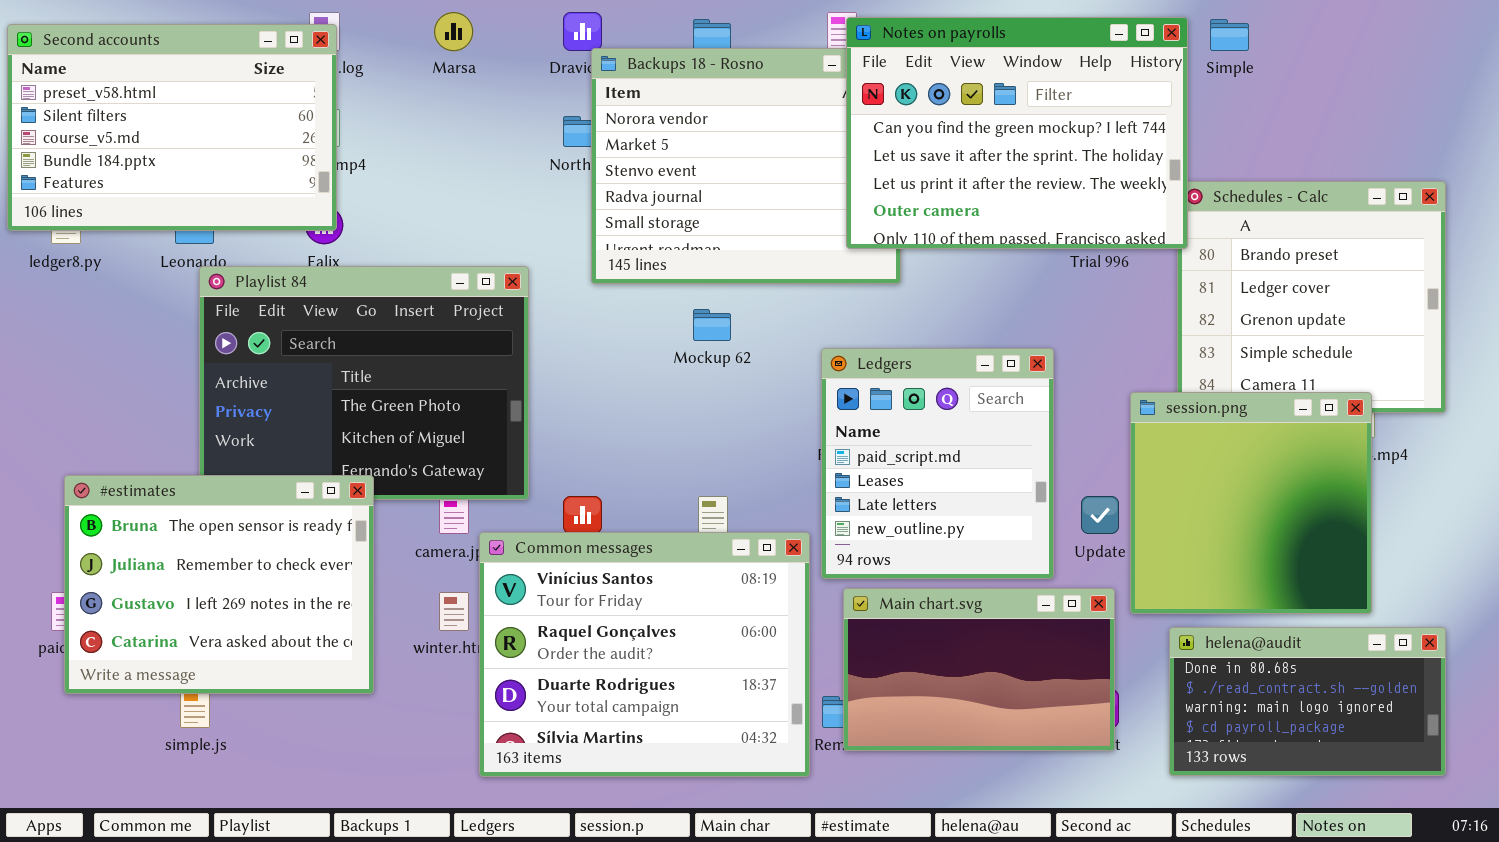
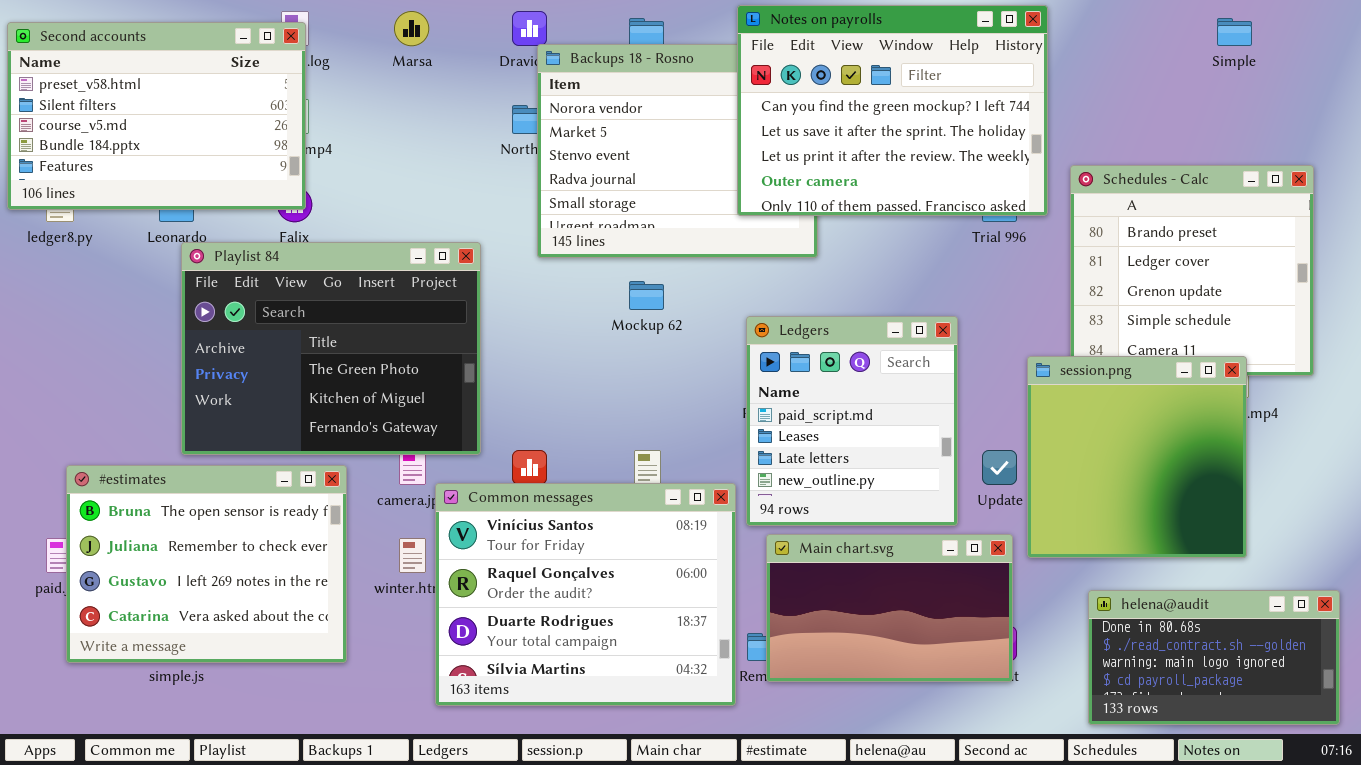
Notes on payrolls: [846,17,1188,249] -> [737,5,1048,216], moved
Simple: [1210,19,1249,51] -> [1217,18,1252,46], moved
#estimates: [64,475,374,694] -> [66,465,347,663], moved
helena@audit: [1169,627,1446,776] -> [1088,590,1340,725], moved

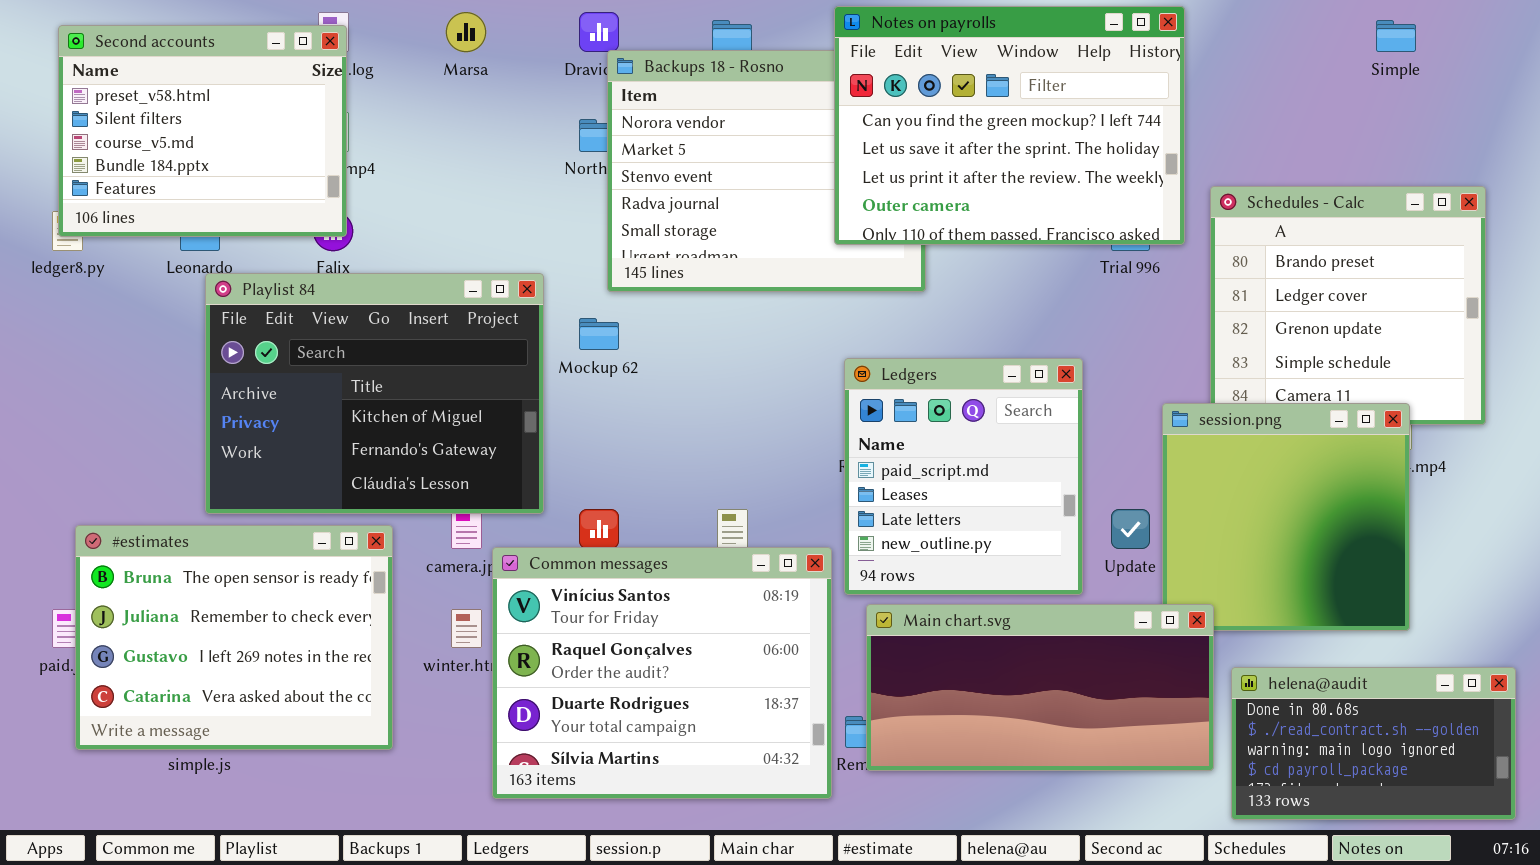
Second accounts: [7,22,306,210] -> [58,25,347,237], resized
Playlist 84: [181,242,481,455] -> [205,273,544,514], scrolled down 1 row
Mockup 62: [629,281,664,310] -> [579,318,619,350], moved
Main chart.svg: [766,534,1013,682] -> [866,604,1214,771], resized

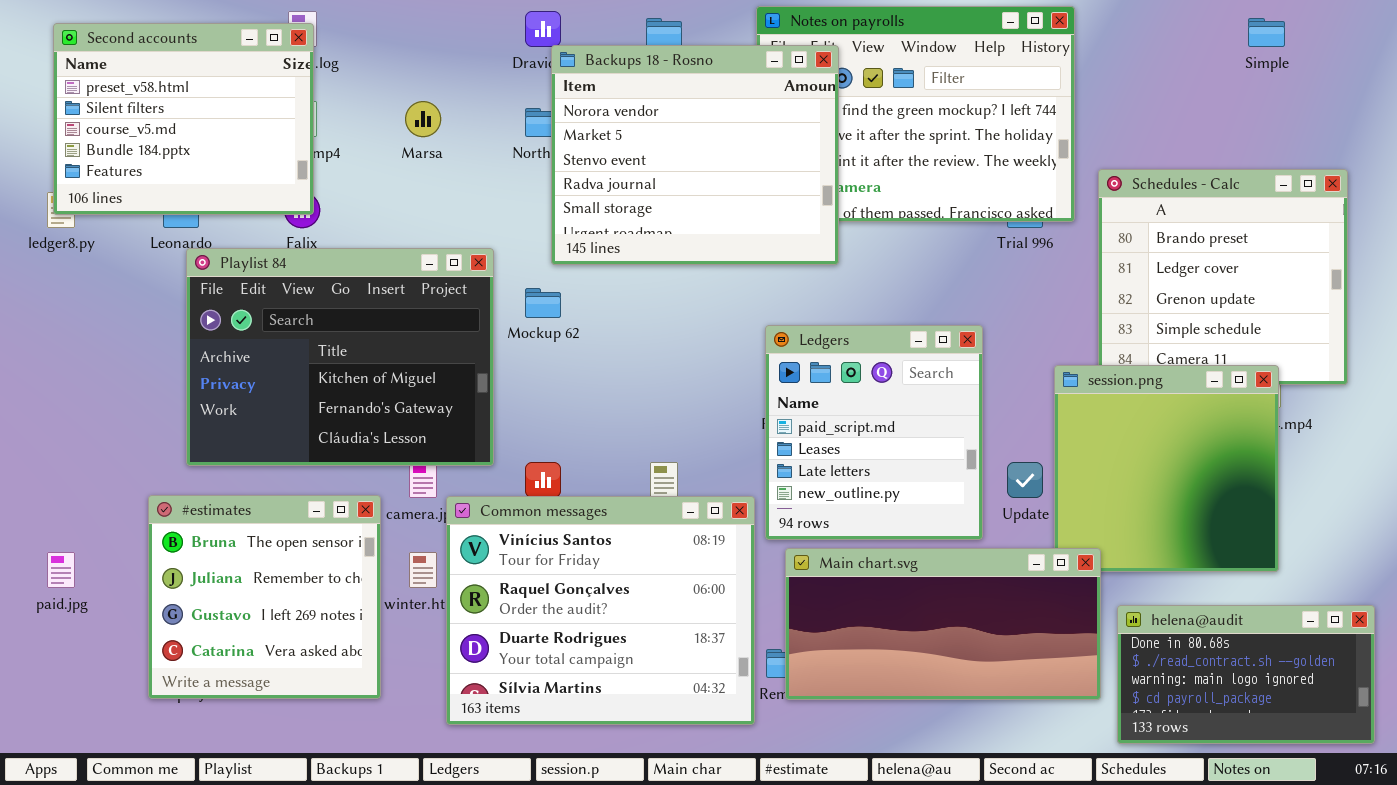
Marsa: [446,12,486,52] -> [405,101,441,137], moved
Backups 18 - Rosno: [607,50,926,292] -> [551,45,839,265], raised
#estimates: [75,525,393,750] -> [148,495,381,699], moved, resized

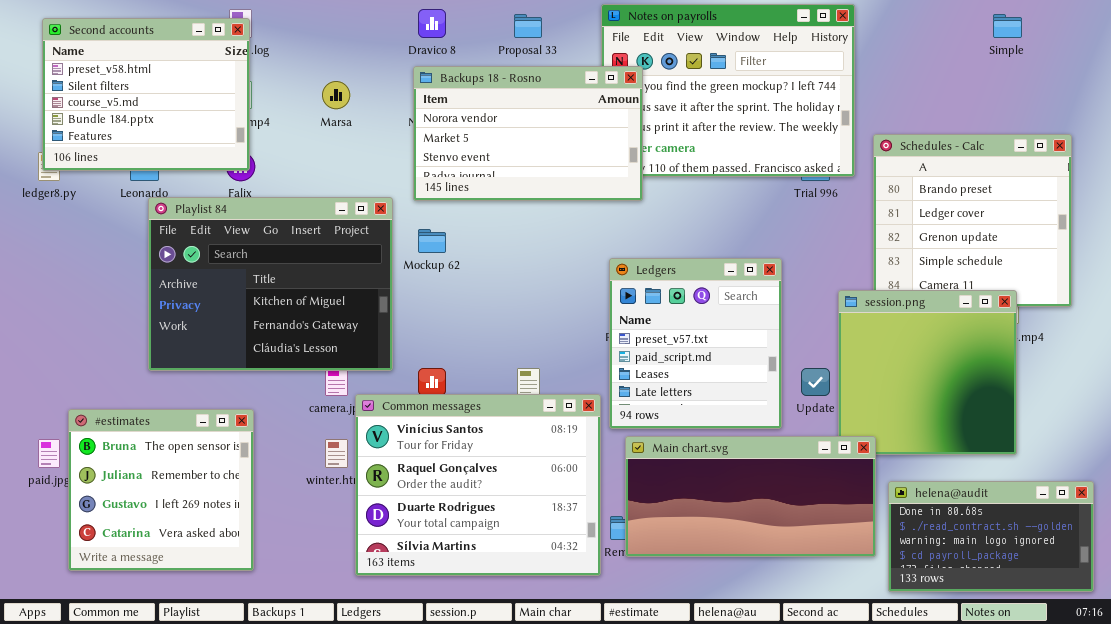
Backups 18 - Rosno: [551,45,839,265] -> [413,66,643,201], moved, resized
Ledgers: [765,325,983,540] -> [609,258,782,429], scrolled up 1 row
#estimates: [148,495,381,699] -> [68,409,254,571], moved

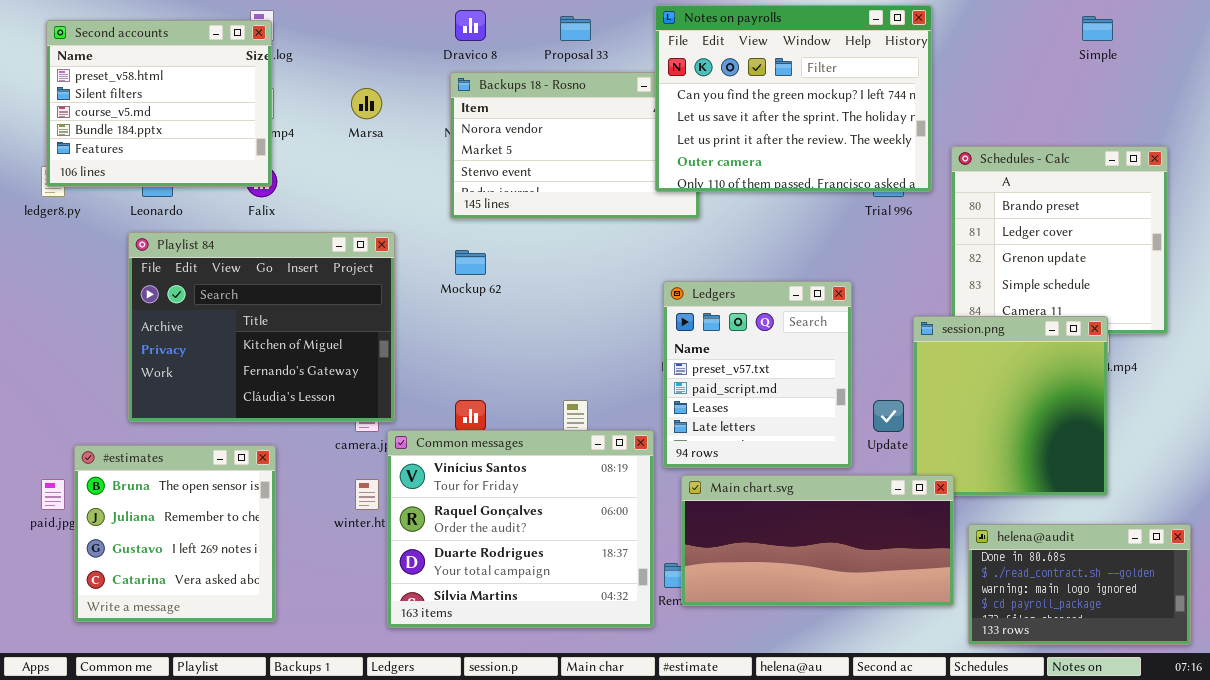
Notes on payrolls: [601,4,855,177] -> [655,5,932,192], raised
Playlist 84: [148,197,393,371] -> [128,232,395,422], moved

